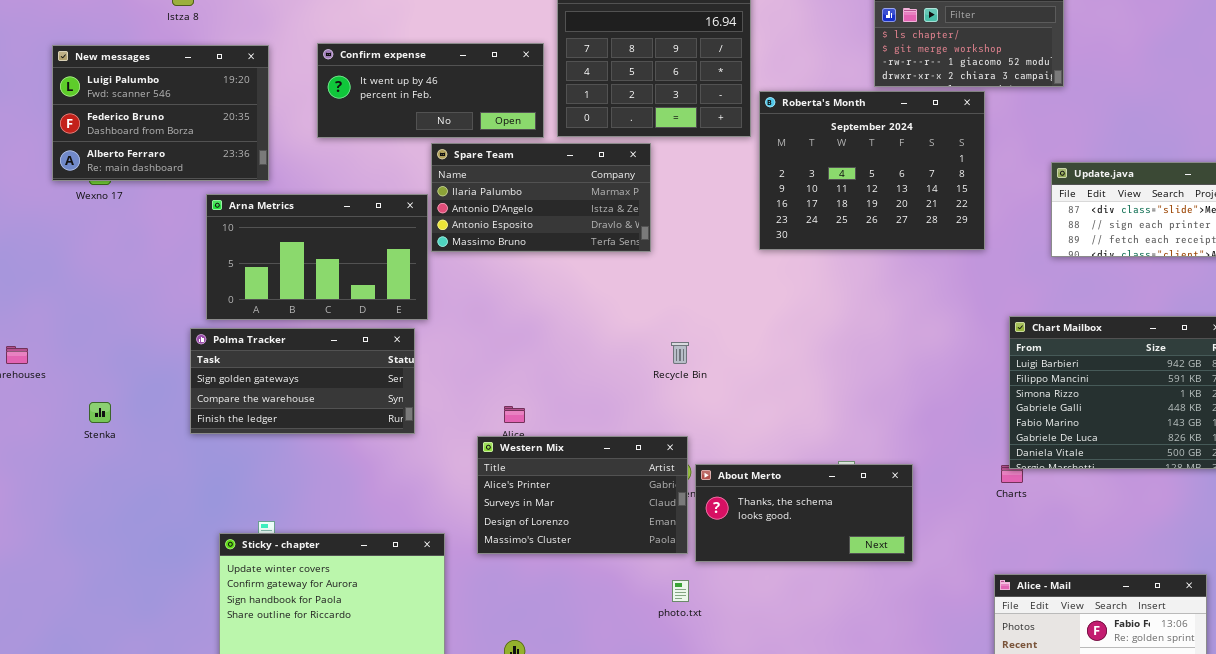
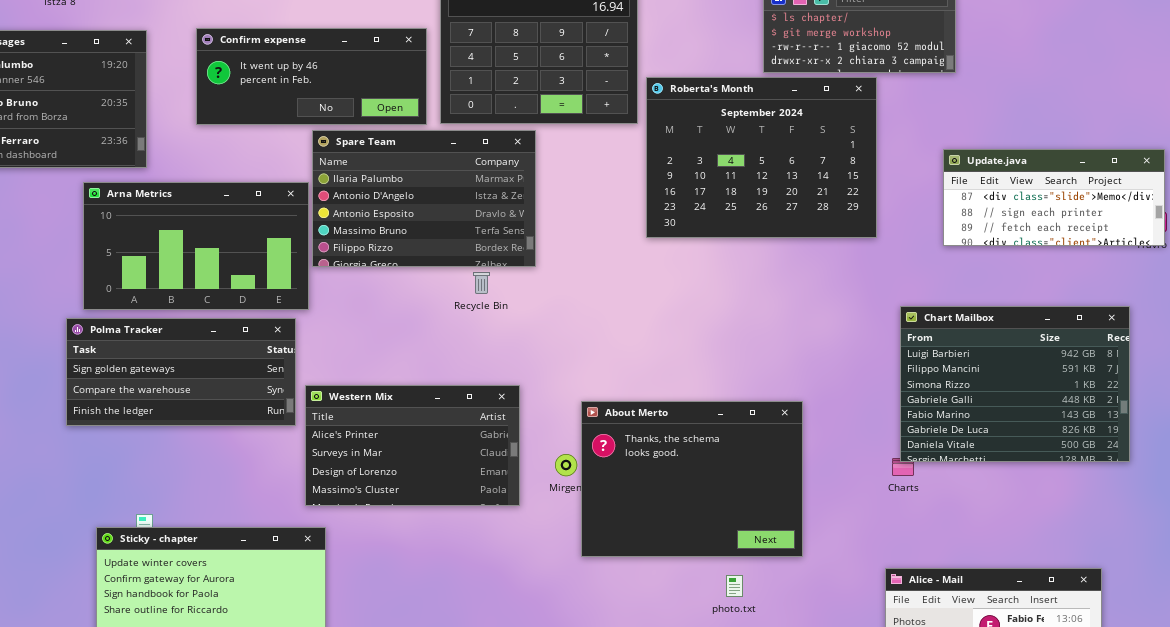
Spare Team: [431,143,651,252] -> [312,130,536,267], resized
Recycle Bin: [671,342,689,364] -> [473,272,490,294], moved
Western Mix: [477,436,688,554] -> [305,385,520,506], moved
About Merto: [695,464,913,562] -> [581,401,803,557], resized
photo.txt: [672,580,689,602] -> [726,575,743,597], moved

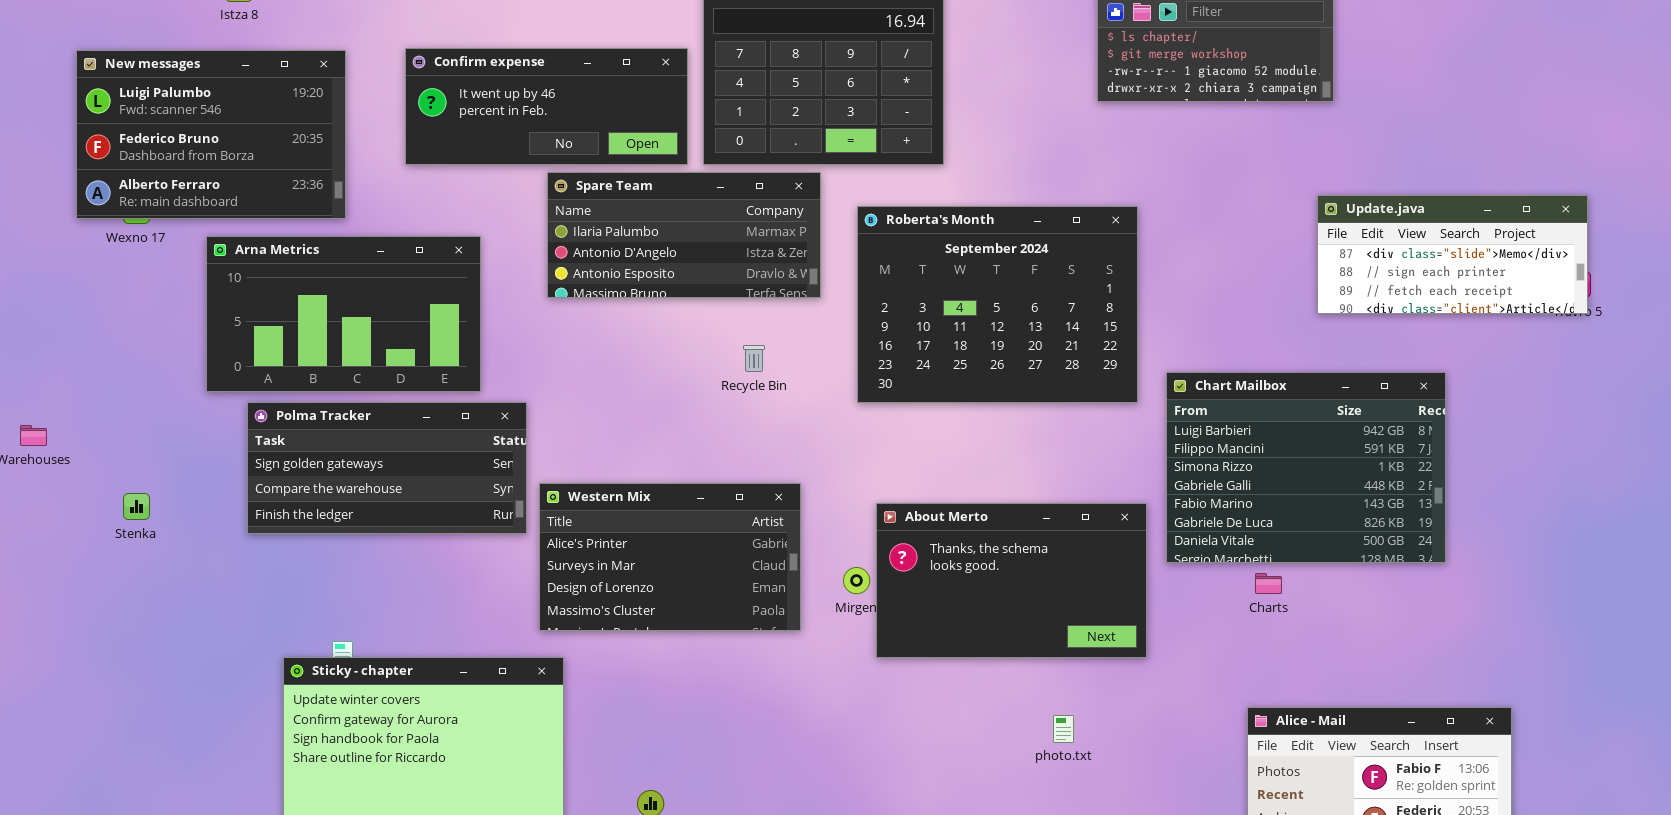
Roberta's Month: [646,77,877,238] -> [857,206,1138,403], moved
Spare Team: [312,130,536,267] -> [547,172,821,298], resized
Arna Metrics: [83,182,309,310] -> [206,236,481,392], moved
Chart Mailbox: [900,306,1130,462] -> [1166,372,1446,563], moved
About Merto: [581,401,803,557] -> [876,503,1147,658], resized

